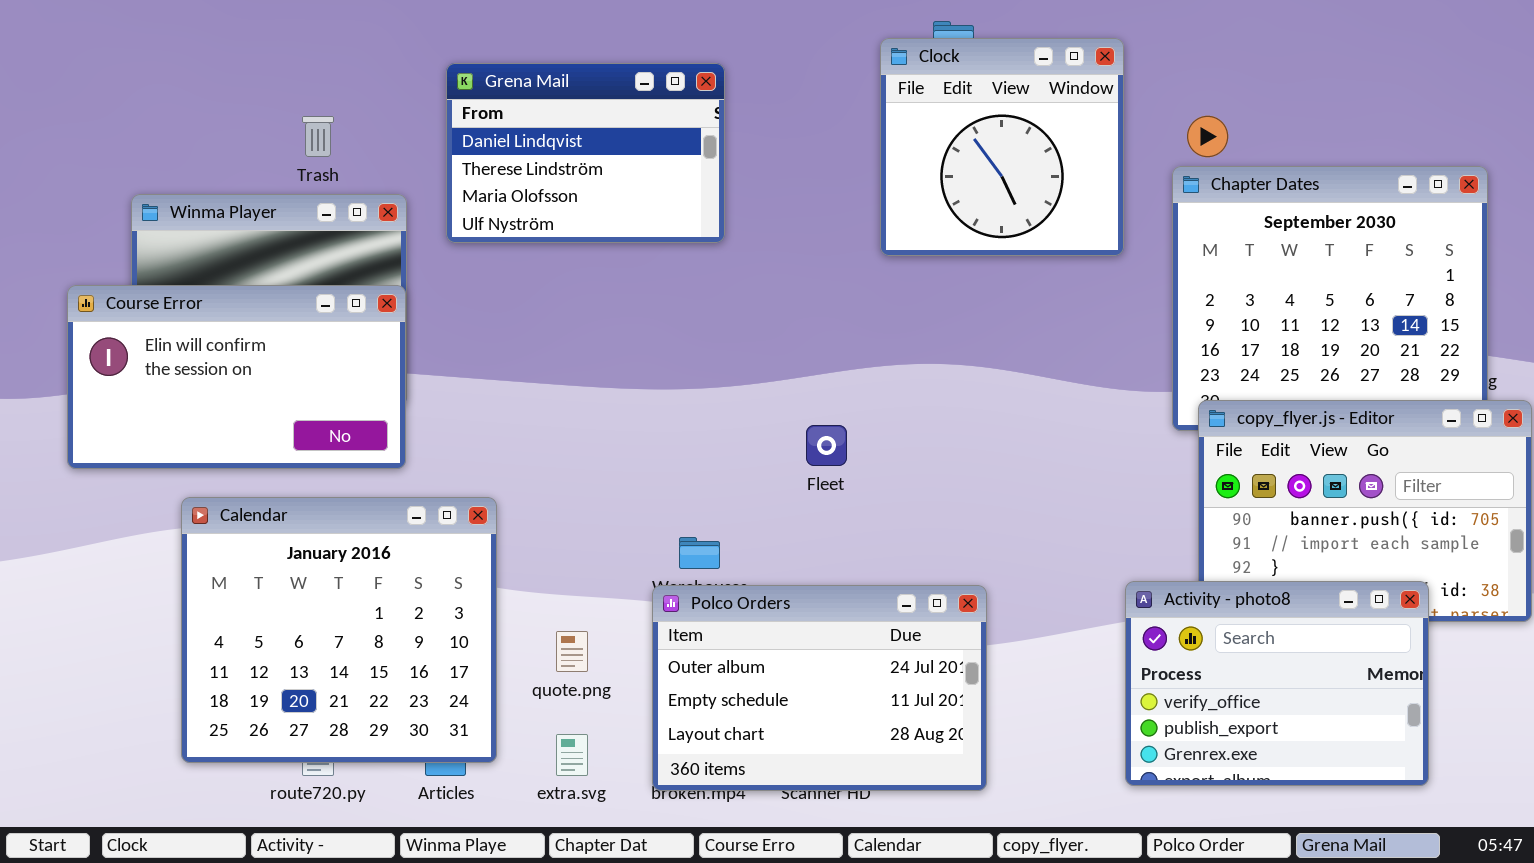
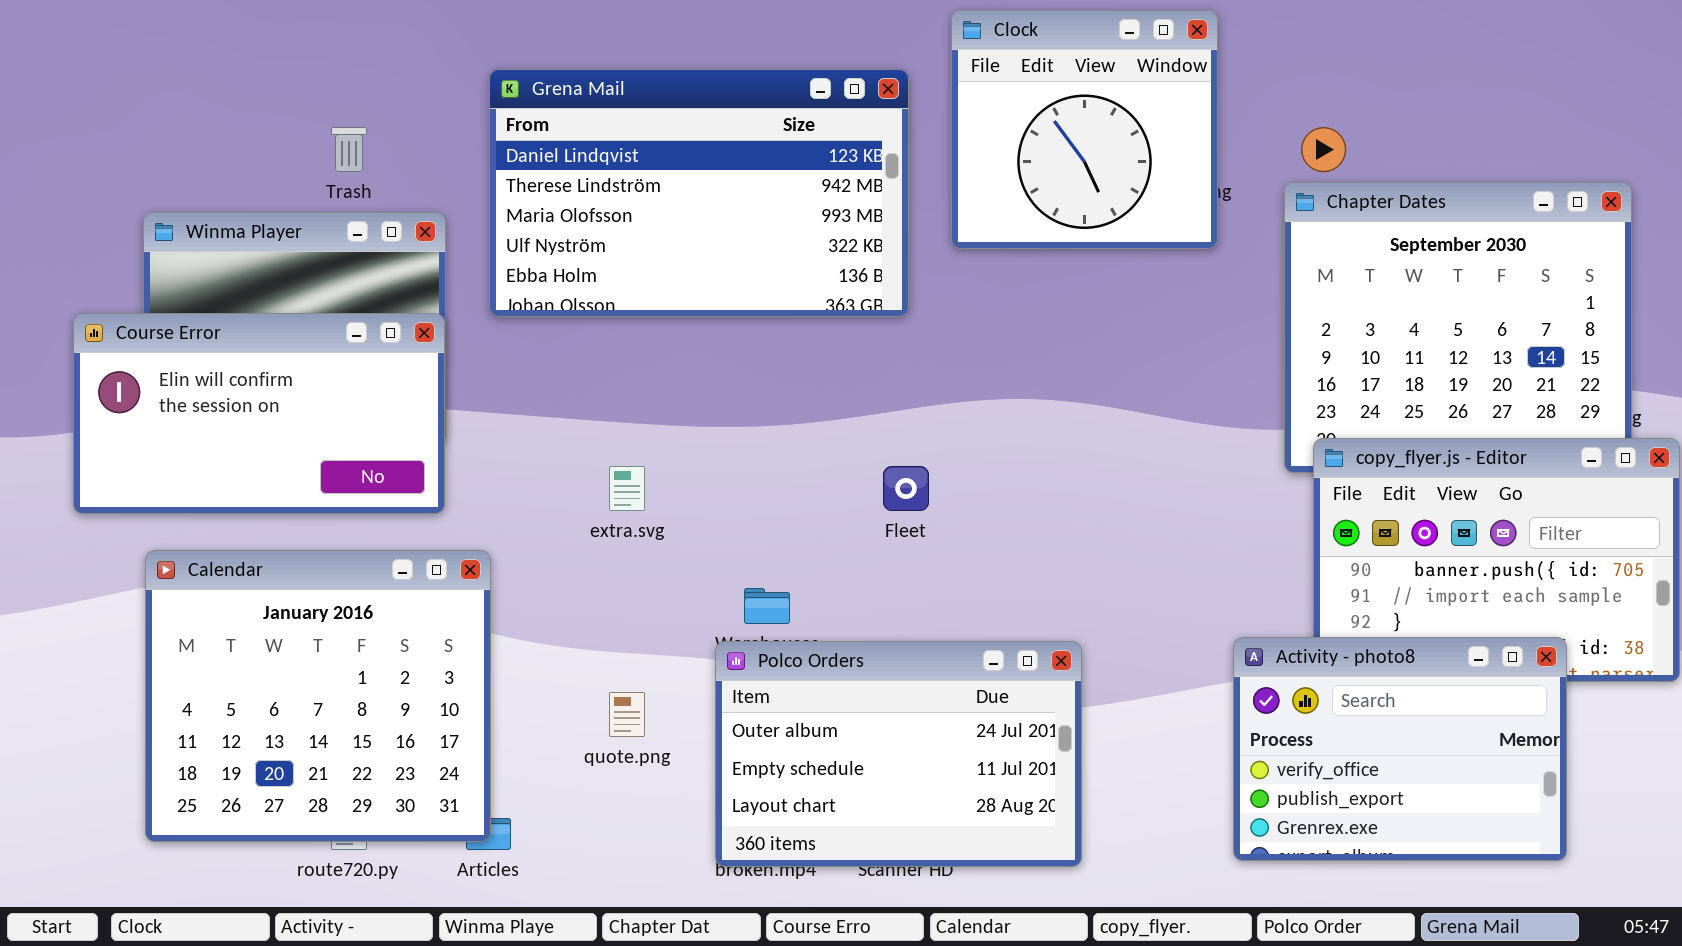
Clock: [880,38,1124,256] -> [951,10,1218,249], moved
Grena Mail: [446,63,725,243] -> [489,69,909,317], resized
Calendar: [181,497,497,763] -> [145,550,491,842], moved
extra.svg: [556,734,588,776] -> [609,466,645,511], moved

